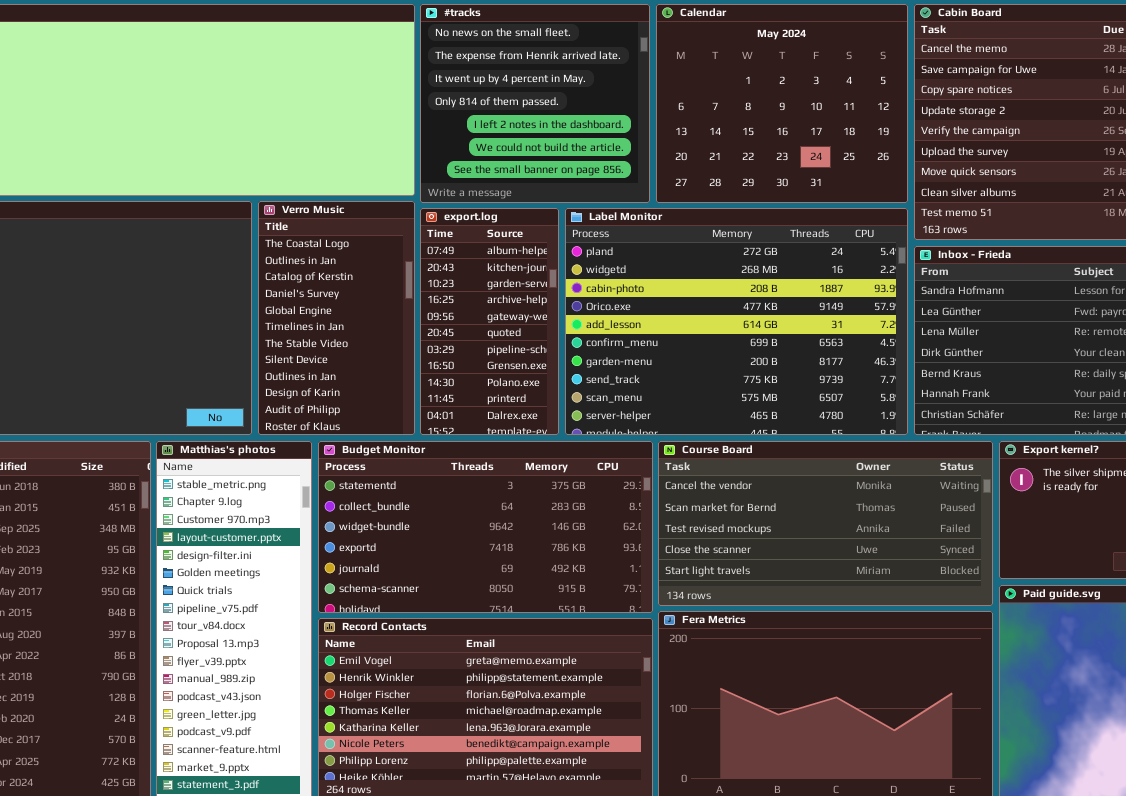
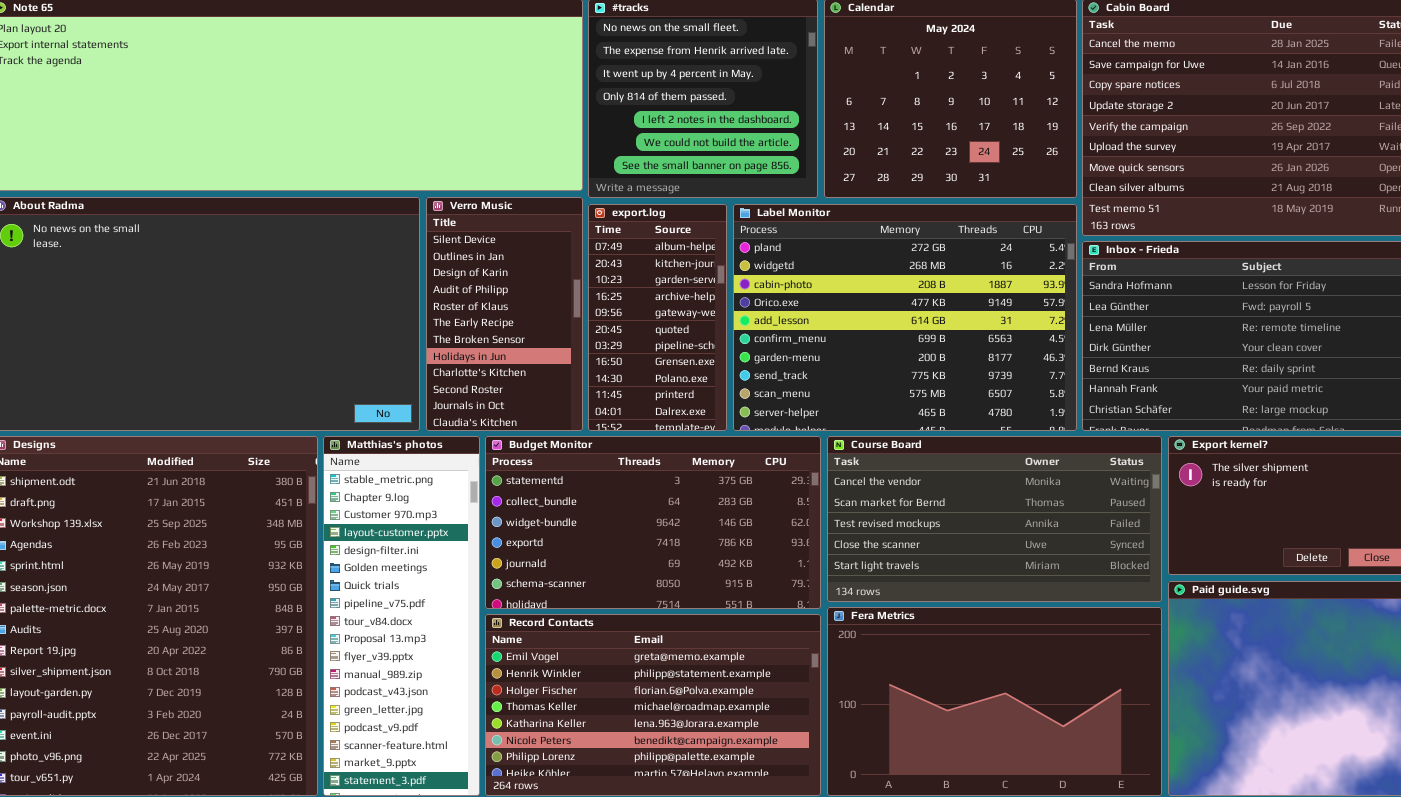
Verro Music: [258,201,415,435] -> [426,197,583,431], scrolled down 7 rows

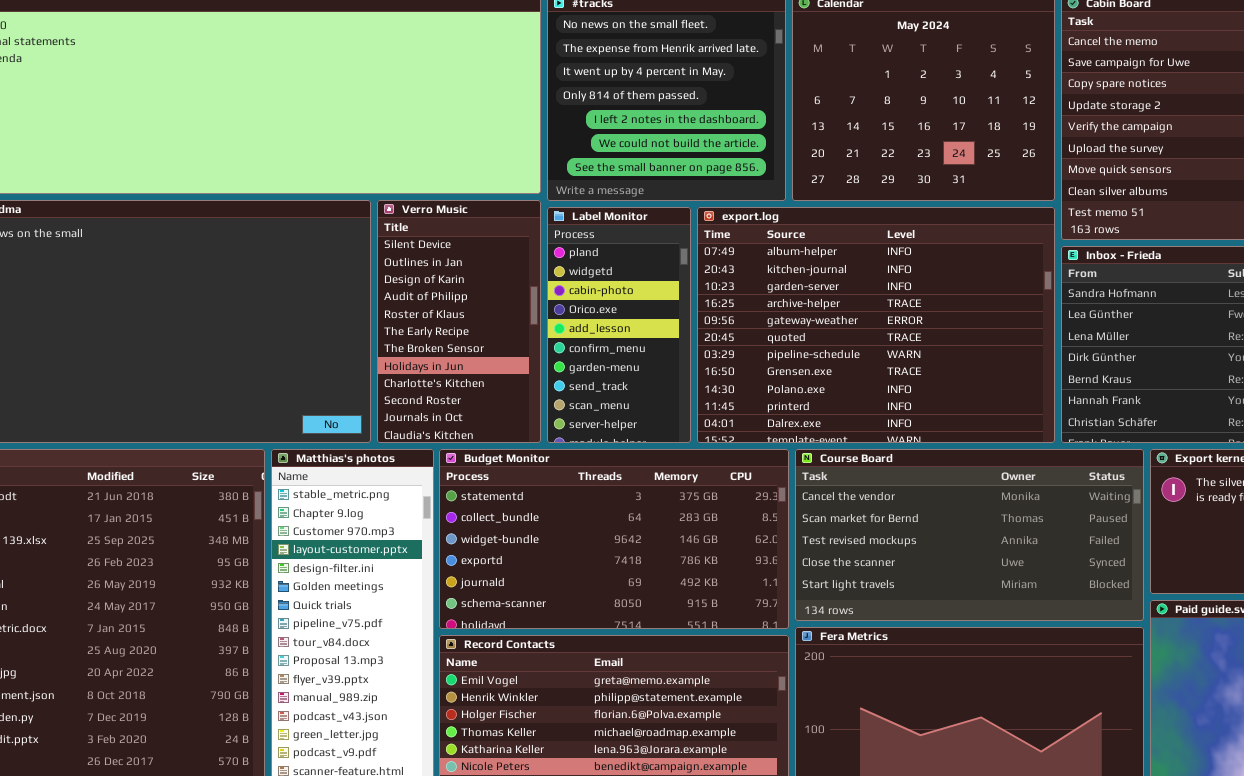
export.log: [588,204,727,431] -> [697,207,1055,443], moved, resized
Label Monitor: [733,204,1077,431] -> [547,207,691,443], moved, resized

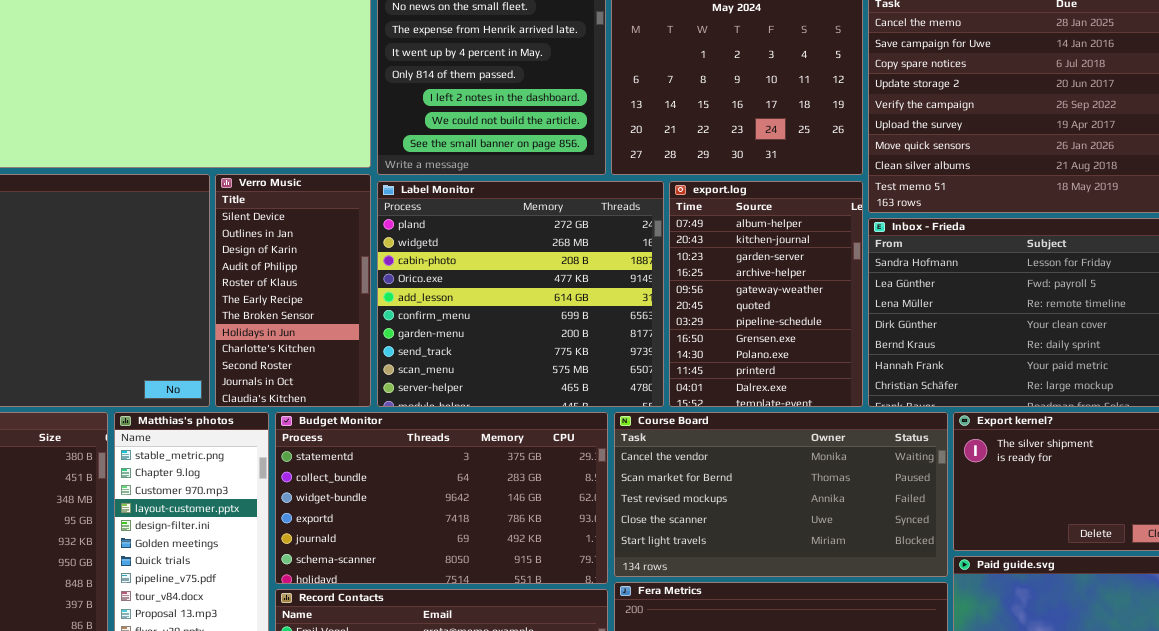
Label Monitor: [547,207,691,443] -> [377,181,664,407], resized
export.log: [697,207,1055,443] -> [669,181,863,407], resized

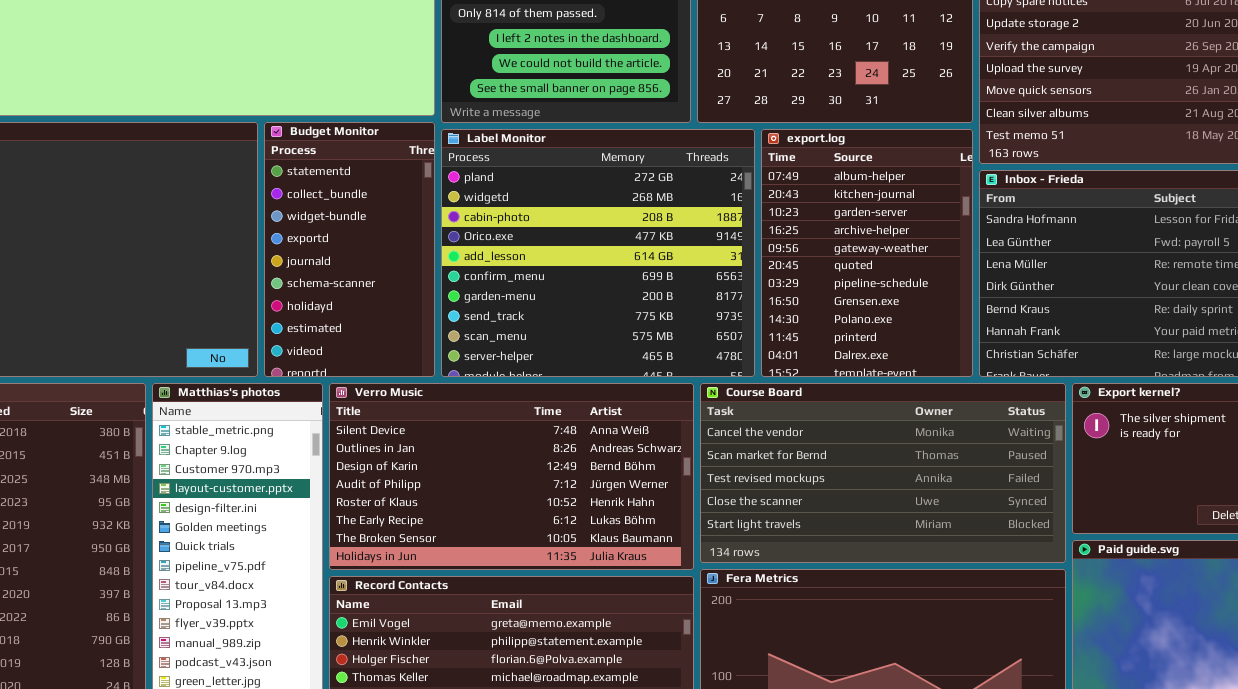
Verro Music: [215,174,371,407] -> [329,383,694,570], moved, resized
Budget Monitor: [275,412,608,584] -> [264,122,435,377], moved, resized

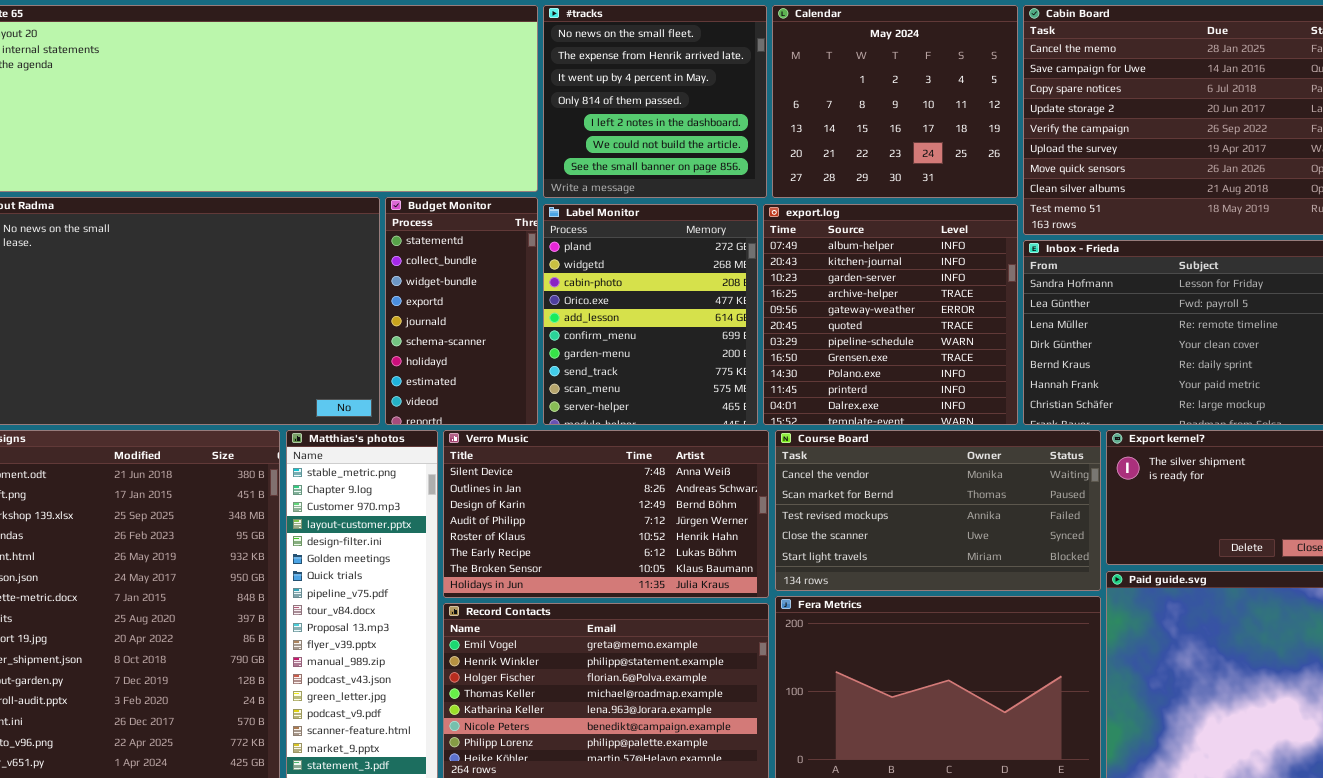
Label Monitor: [441,129,755,377] -> [543,204,758,425], resized
export.log: [761,129,973,377] -> [763,204,1018,425], resized

